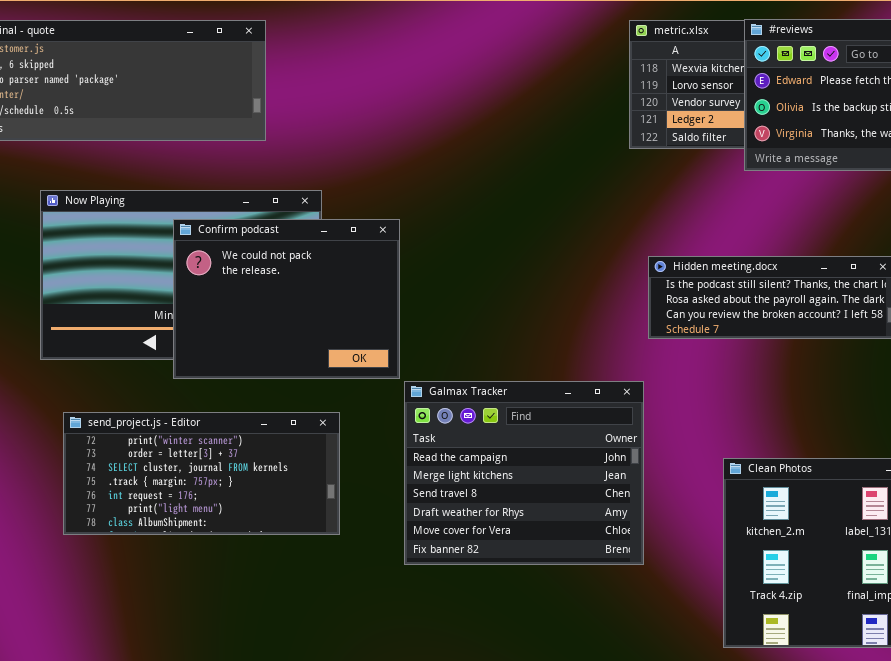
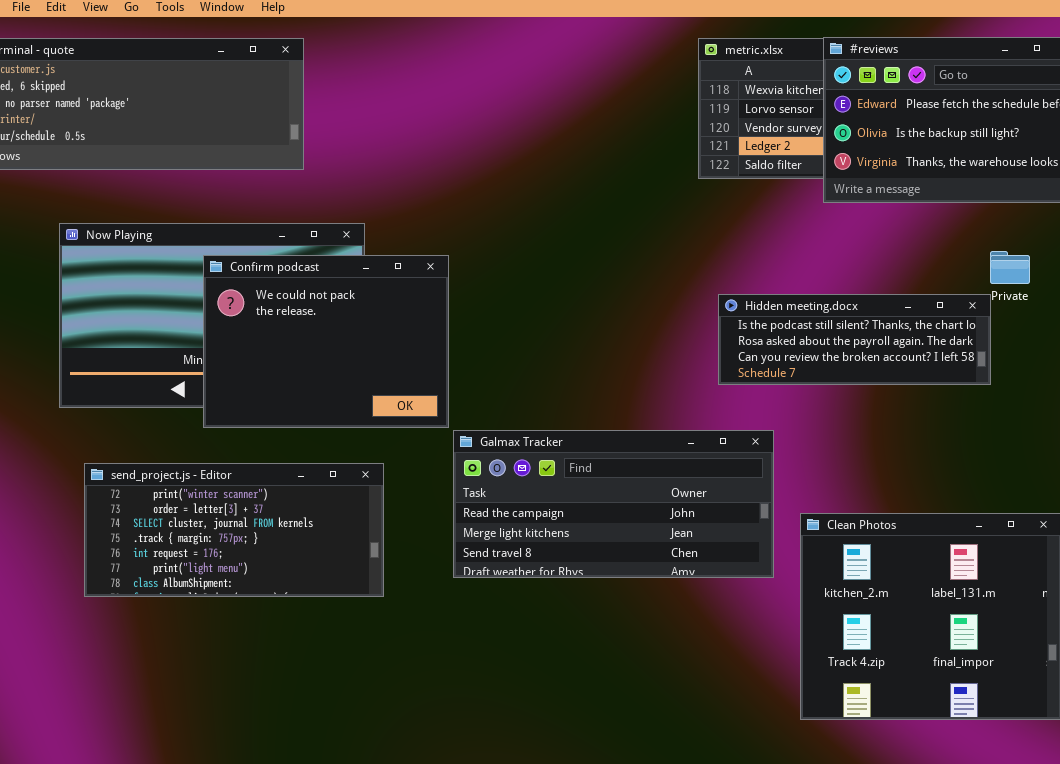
Galmax Tracker: [404,381,644,565] -> [453,430,774,578], resized

